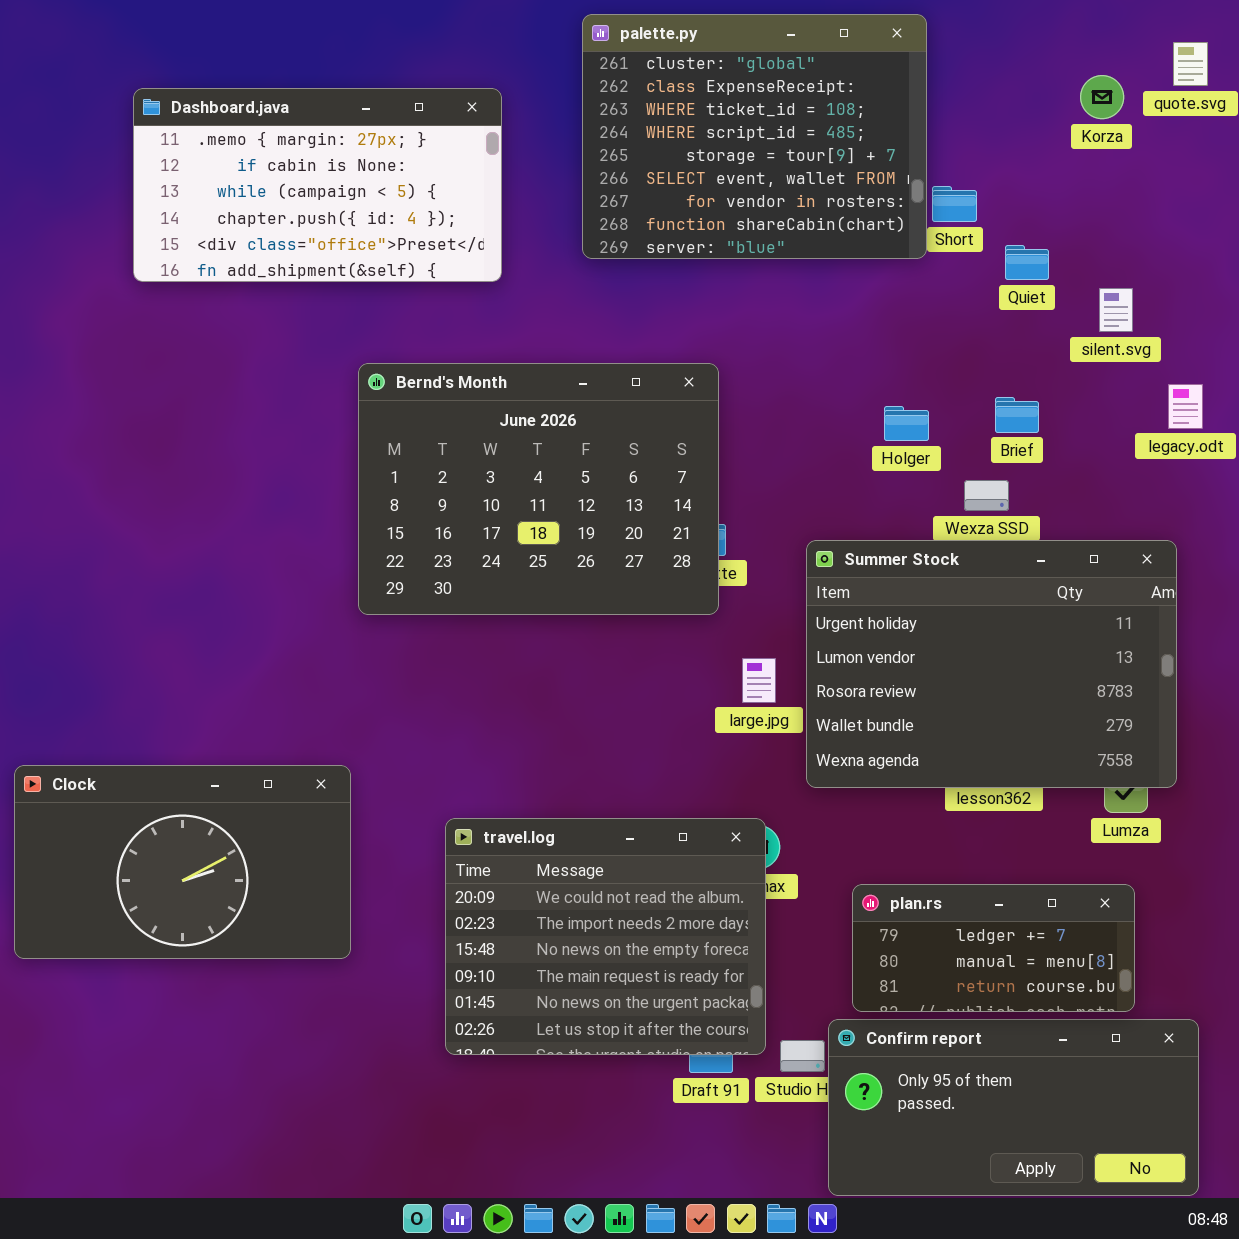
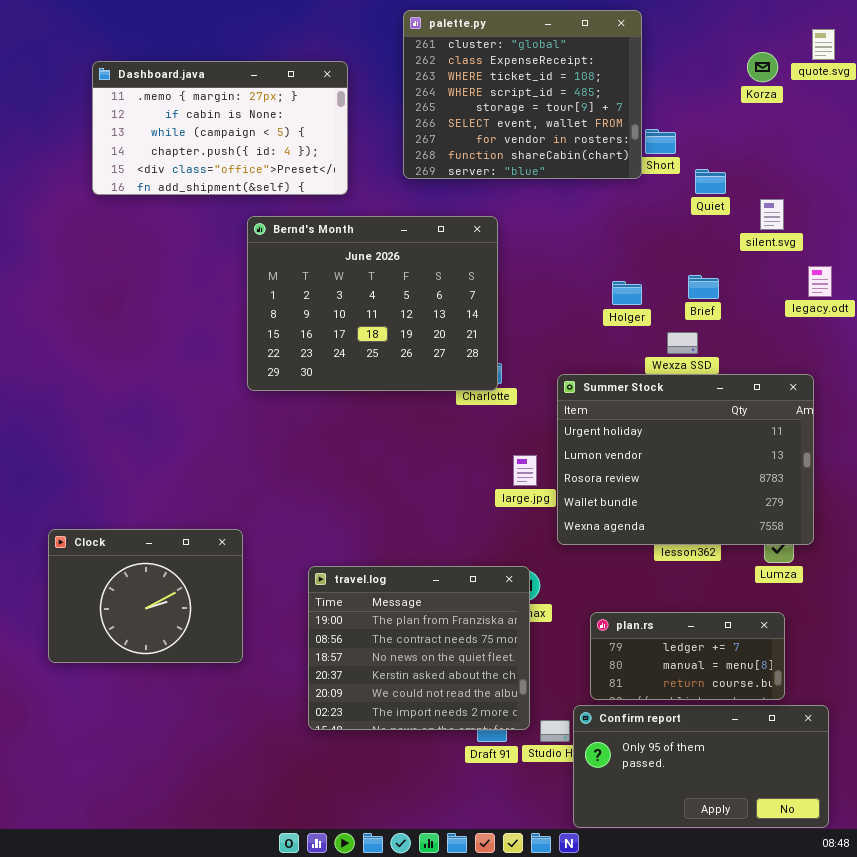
Bernd's Month: [358,363,719,615] -> [247,216,498,391], moved
Clock: [14,765,351,959] -> [48,529,243,663], resized
travel.log: [445,818,766,1055] -> [308,566,530,730], scrolled up 4 rows

